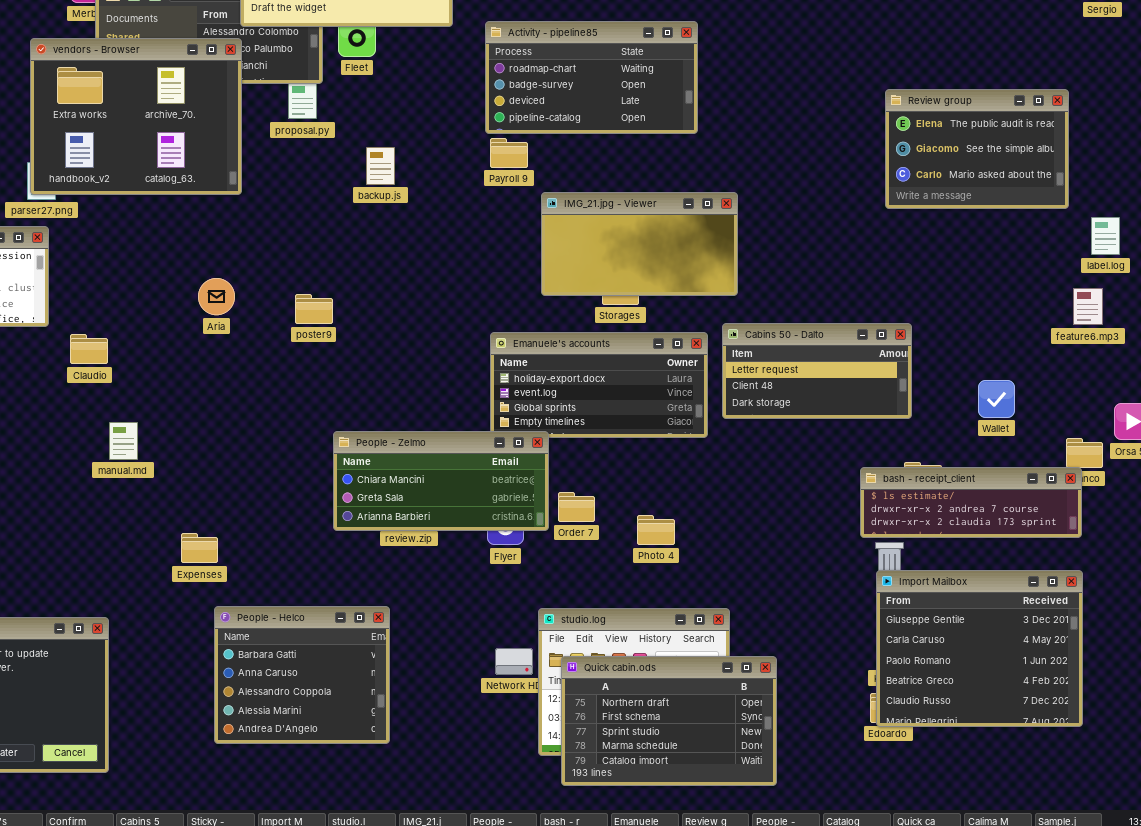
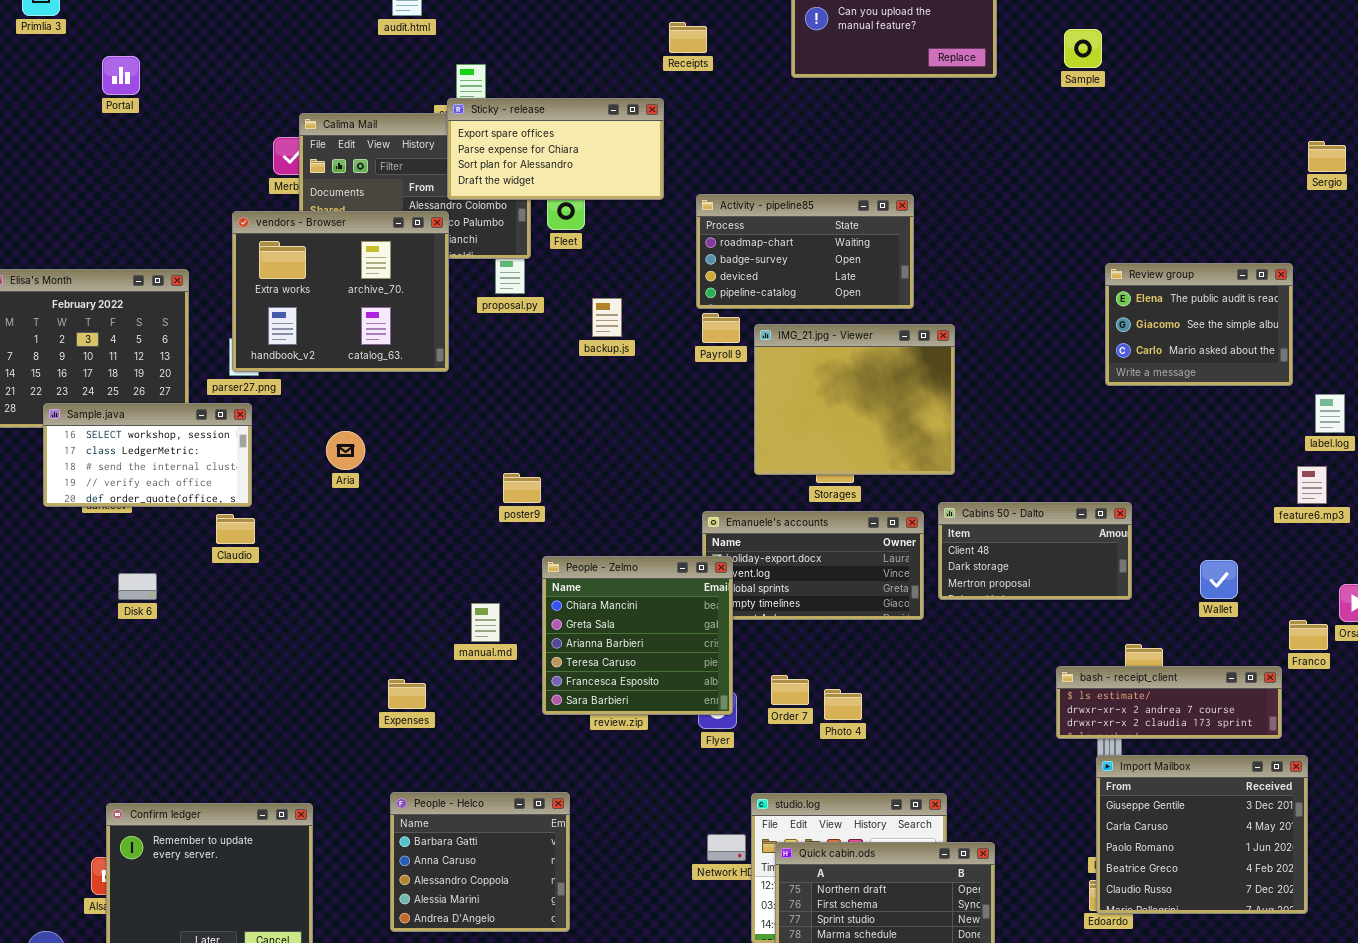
backup.js: [366,147,395,185] -> [592,298,622,337], moved
IMG_21.jpg - Viewer: [541,192,738,296] -> [754,324,955,475], resized
Aria: [198,278,235,315] -> [326,431,365,470], moved
Cabins 50 - Dalto: [722,323,912,419] -> [938,502,1132,600], scrolled down 1 row
Claudio: [70,334,108,364] -> [216,514,255,544], moved
manual.md: [109,422,138,460] -> [471,603,500,642], moved
People - Zelmo: [333,431,549,531] -> [542,556,733,715], resized
bash - receipt_client: [860,467,1082,538] -> [1056,666,1282,739], moved
Photo 4: [637,515,675,545] -> [824,689,862,720], moved
Expenses: [181,533,218,563] -> [388,679,426,709], moved
People - Helco: [214,606,390,744] -> [390,792,570,932], moved

